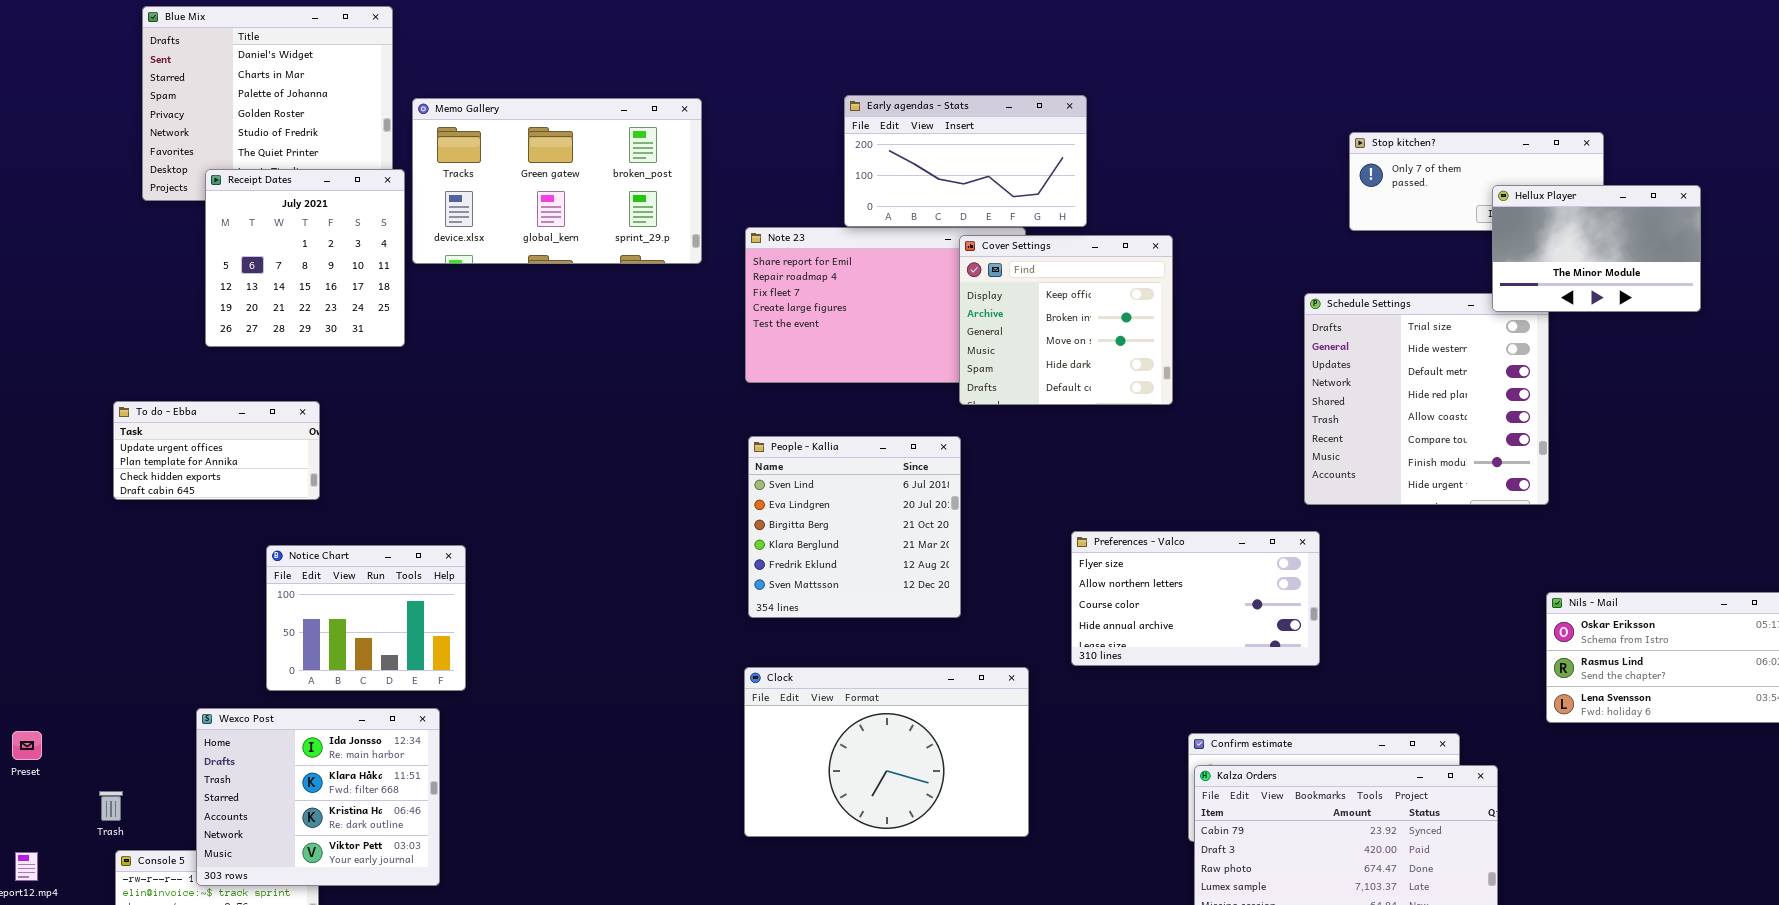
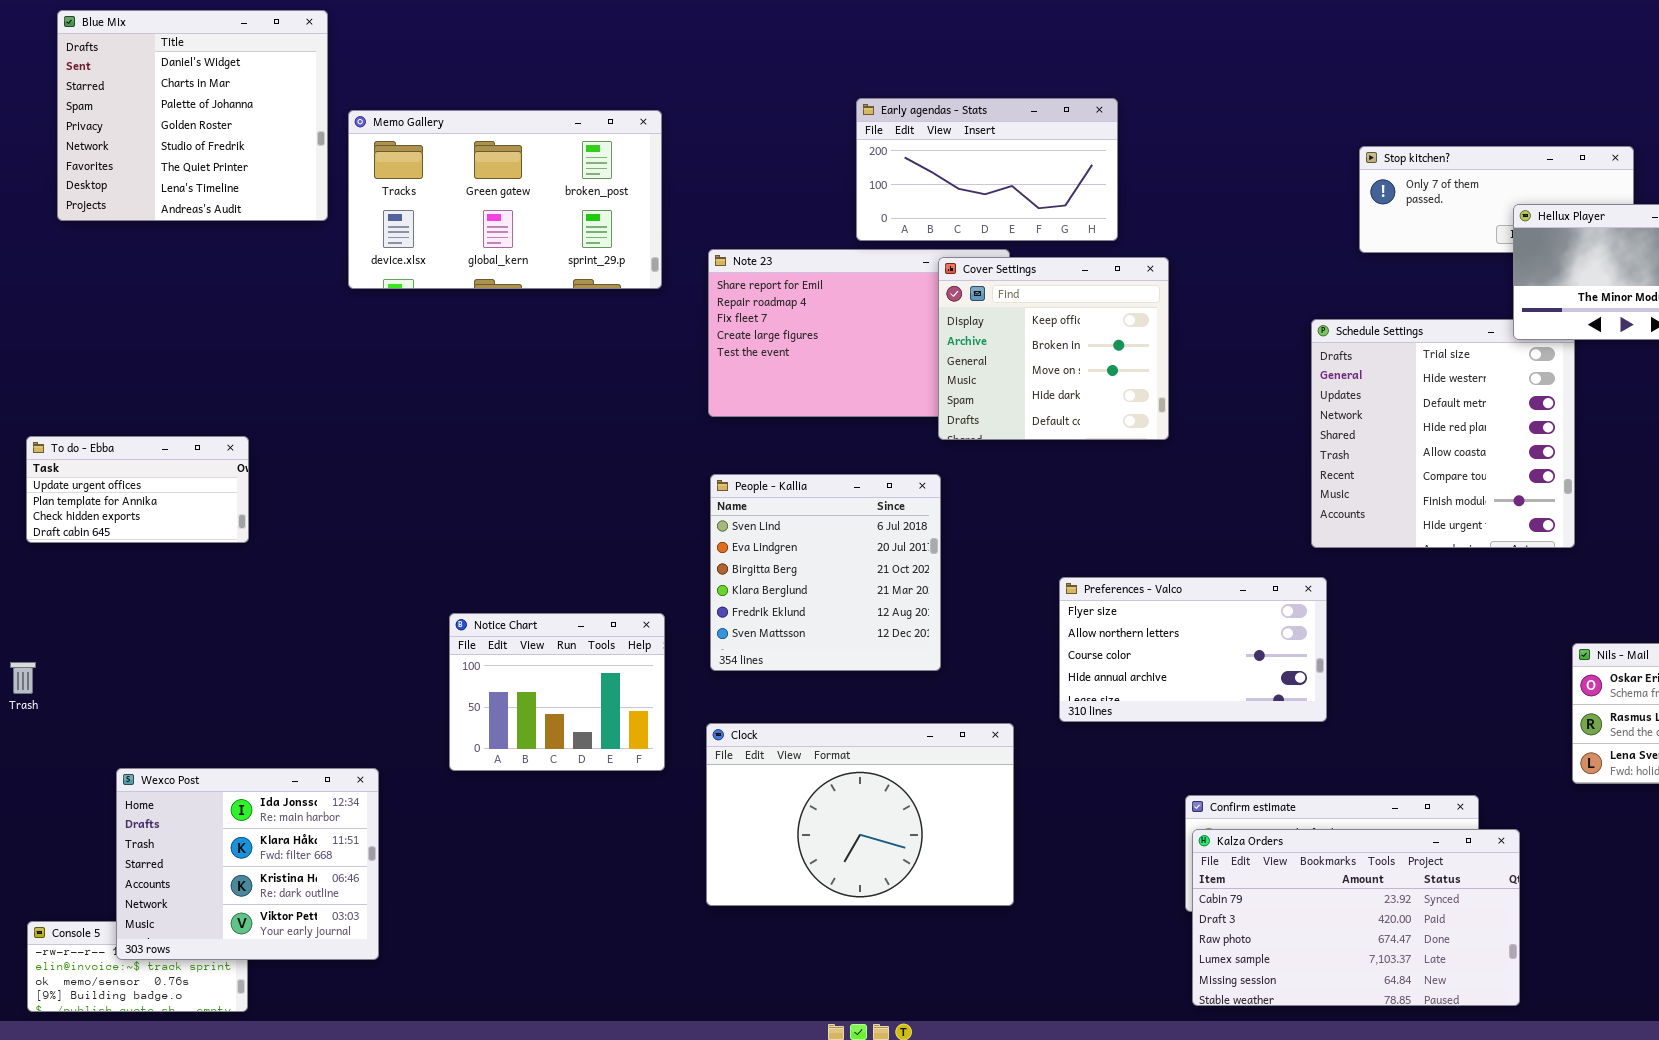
Early agendas - Stats: [844,95,1087,227] -> [856,98,1118,241], moved
Receipt Dates: [205,169,405,347] -> none, closed
Notice Chart: [266,545,466,691] -> [449,613,665,771], moved
Trash: [99,791,123,821] -> [10,662,36,694], moved

